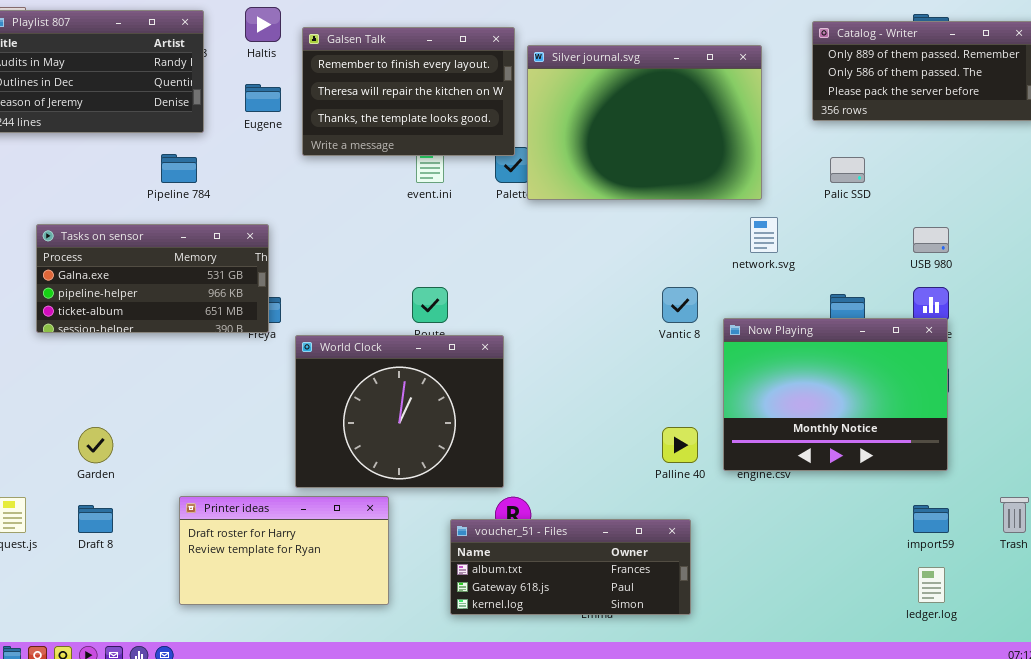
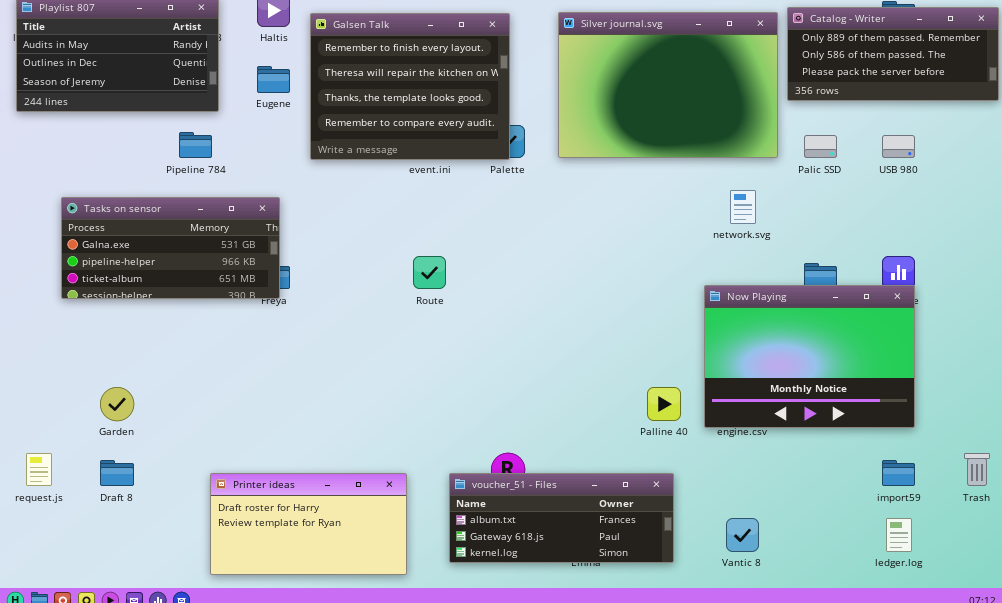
Galsen Talk: [302,27,515,156] -> [310,13,510,160], resized
Silver journal.svg: [527,45,762,200] -> [558,12,778,158], moved
USB 980: [913,227,949,253] -> [882,135,915,158], moved
Vantic 8: [662,287,698,323] -> [726,518,759,552], moved
World Clock: [295,335,504,488] -> none, closed
Printer ideas: [179,496,389,605] -> [210,473,407,575], moved

